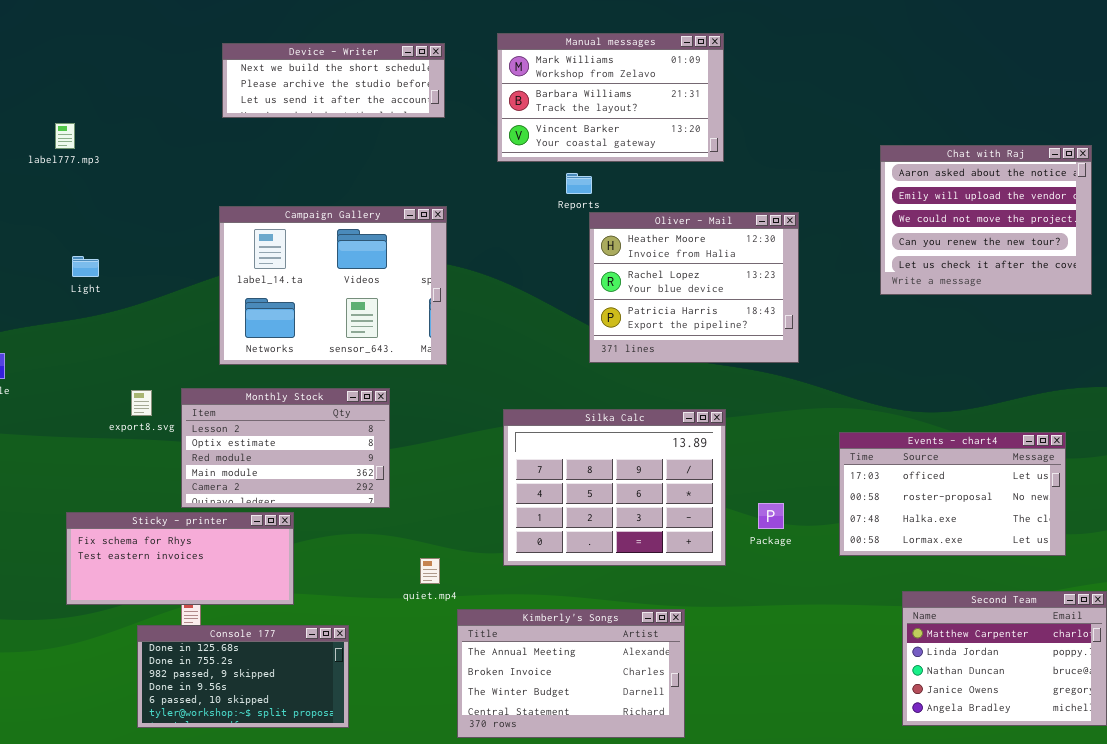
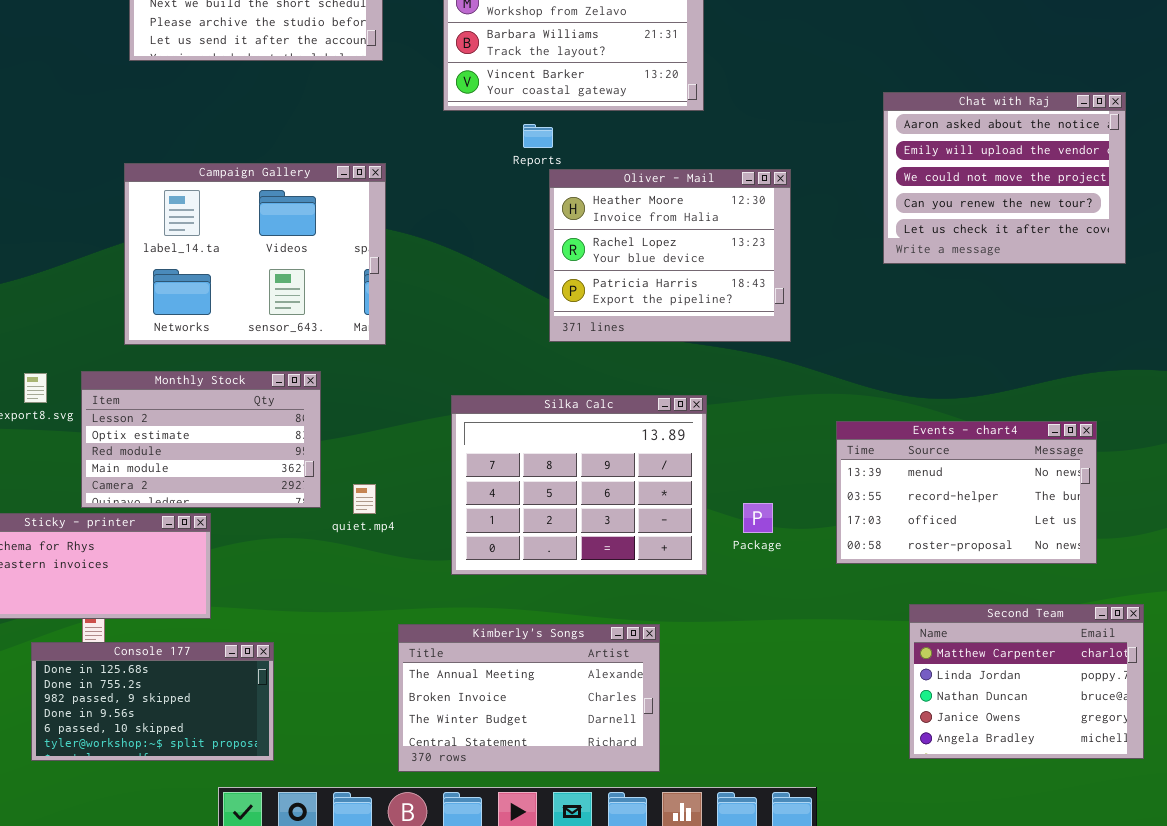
Events - chart4: [839,432,1066,556] -> [836,421,1097,564], scrolled up 2 rows
quiet.mp4: [420,558,440,584] -> [353,484,376,514], moved

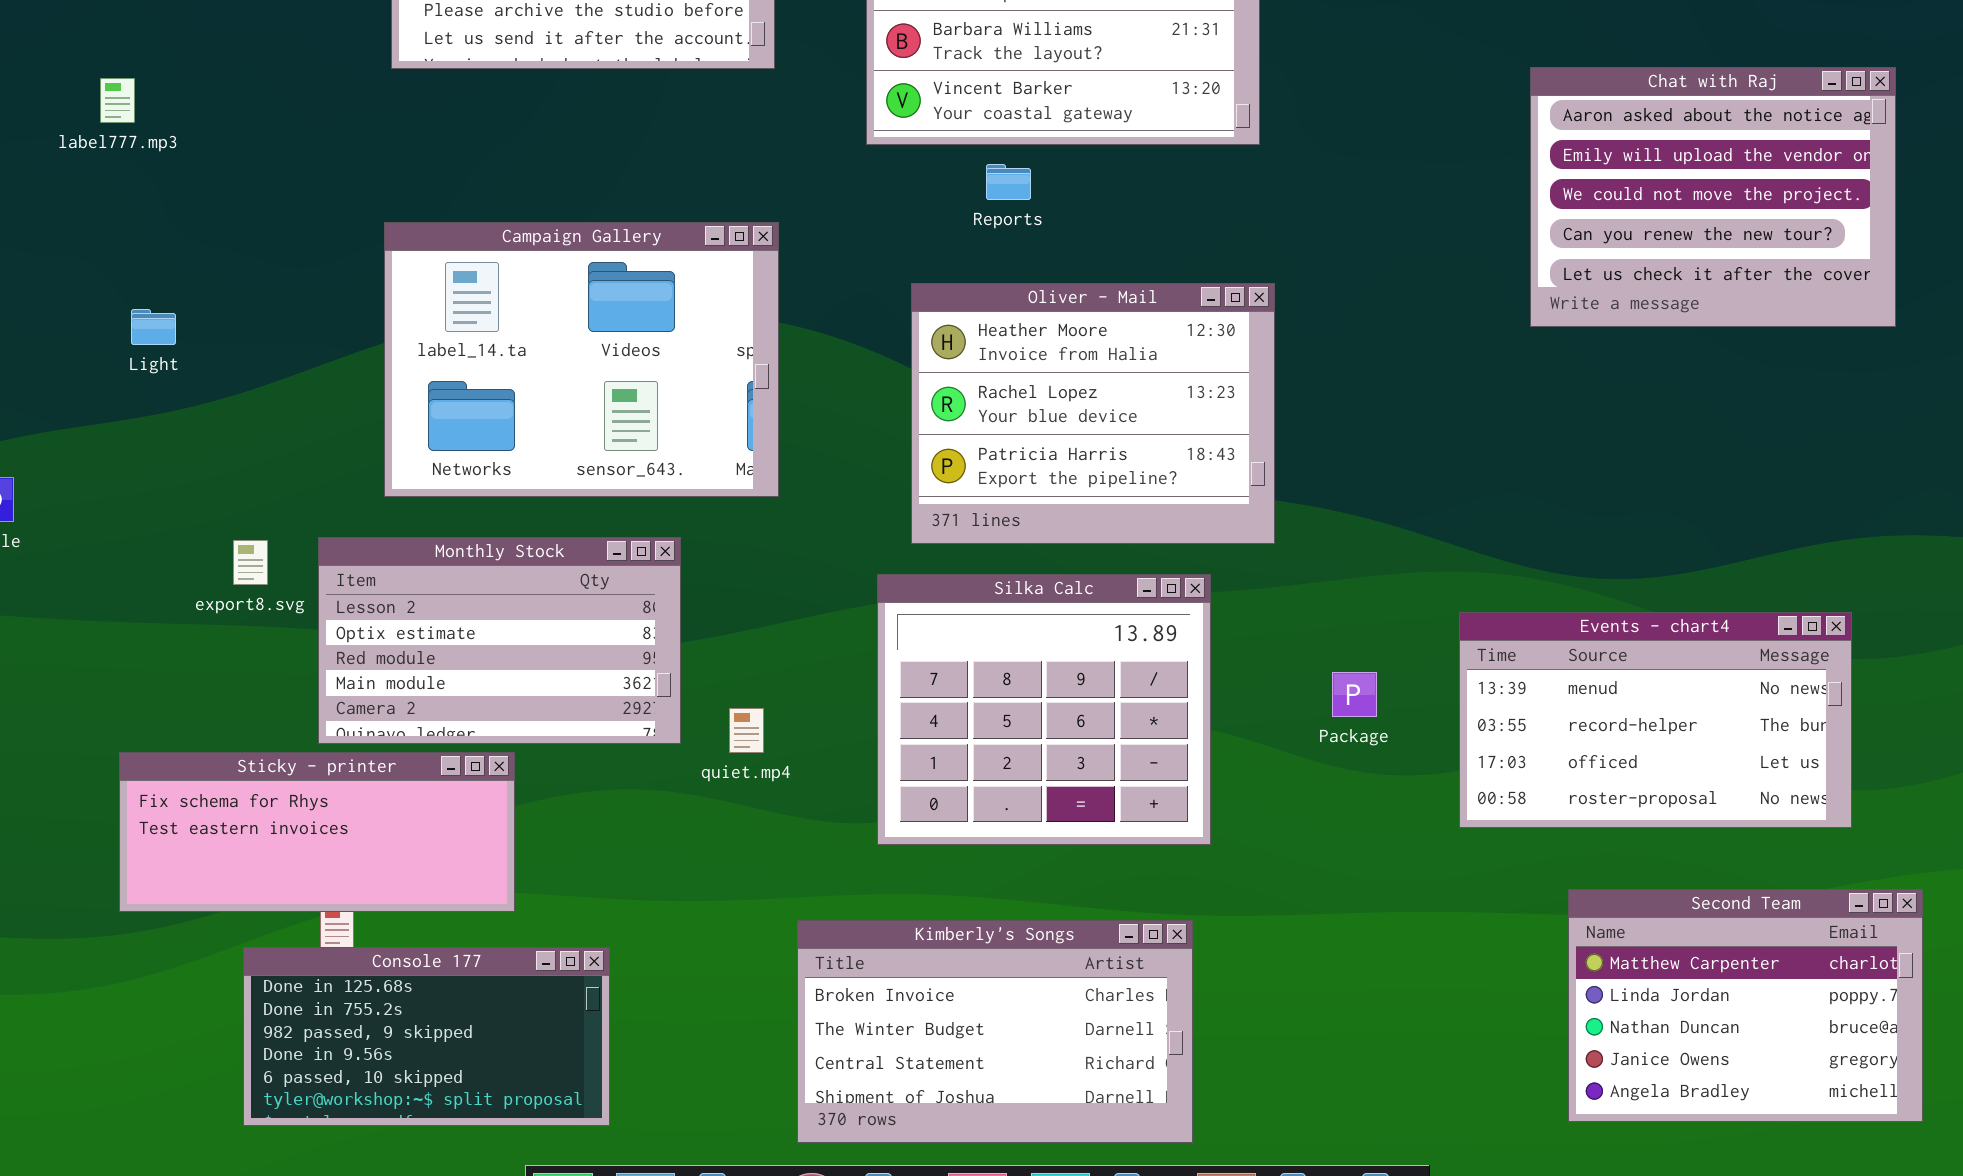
Chat with Raj: [883,92,1126,264] -> [1530,67,1896,327], moved
Oliver - Mail: [549,169,791,342] -> [911,283,1275,544], moved
Silka Calc: [451,395,707,575] -> [877,574,1211,845], resized
Package: [743,503,773,533] -> [1332,672,1377,717], moved
Kimberly's Songs: [398,624,660,772] -> [797,920,1193,1143], scrolled down 1 row

